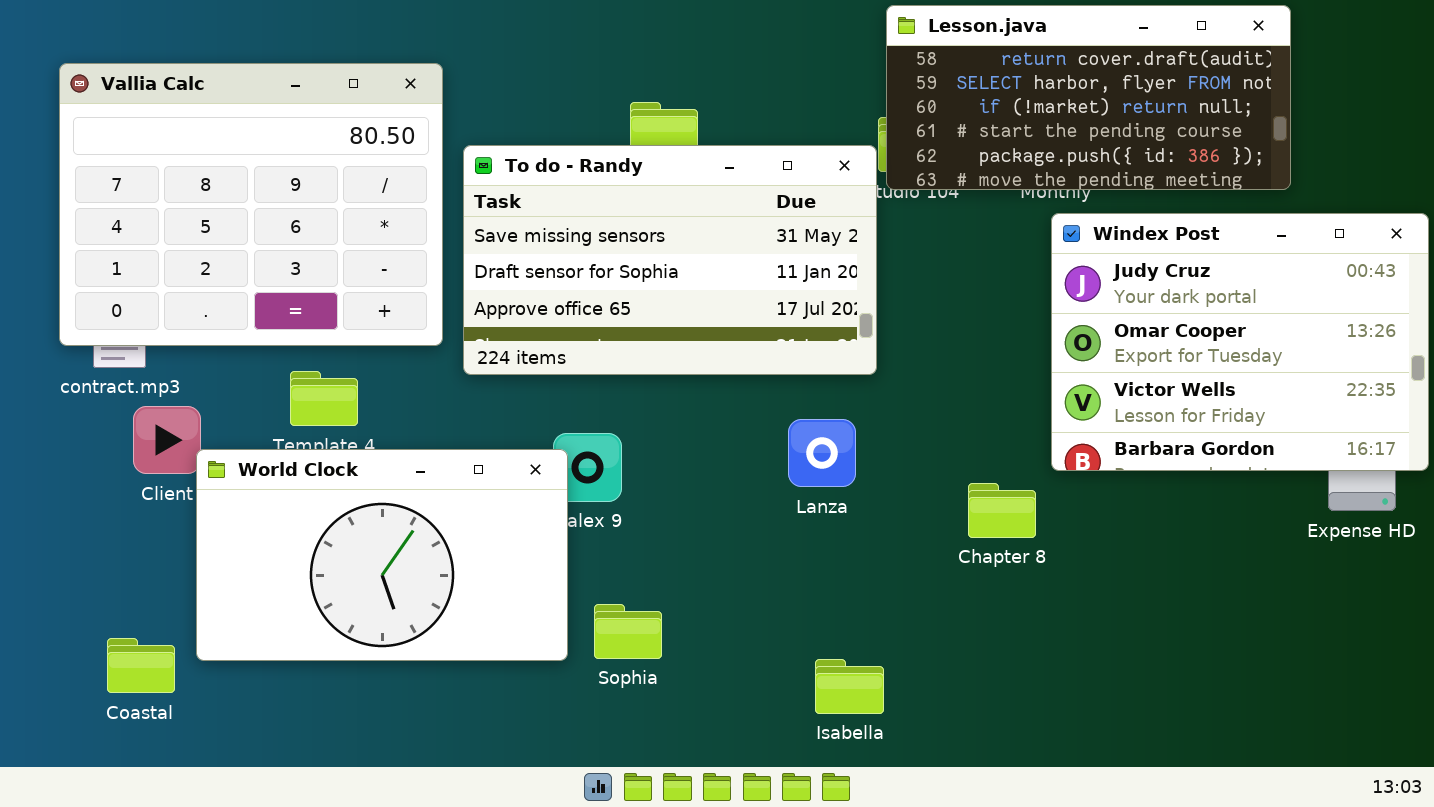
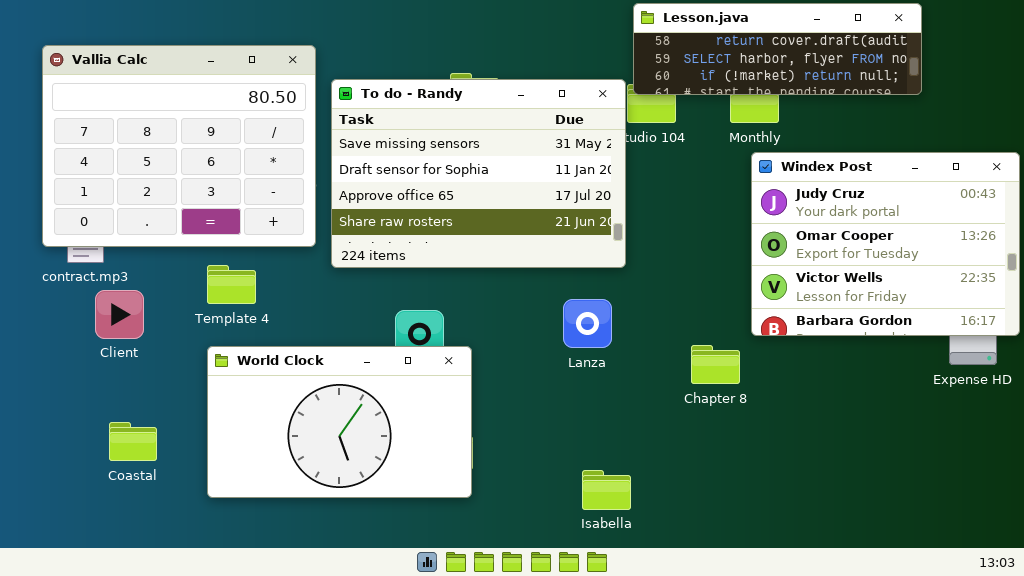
Lesson.java: [886,5,1291,190] -> [633,3,922,95], resized
To do - Randy: [463,145,877,375] -> [331,79,626,268], resized
World Clock: [196,449,568,661] -> [207,346,472,498], moved
Coastal: [107,638,175,693] -> [109,422,157,461], moved

